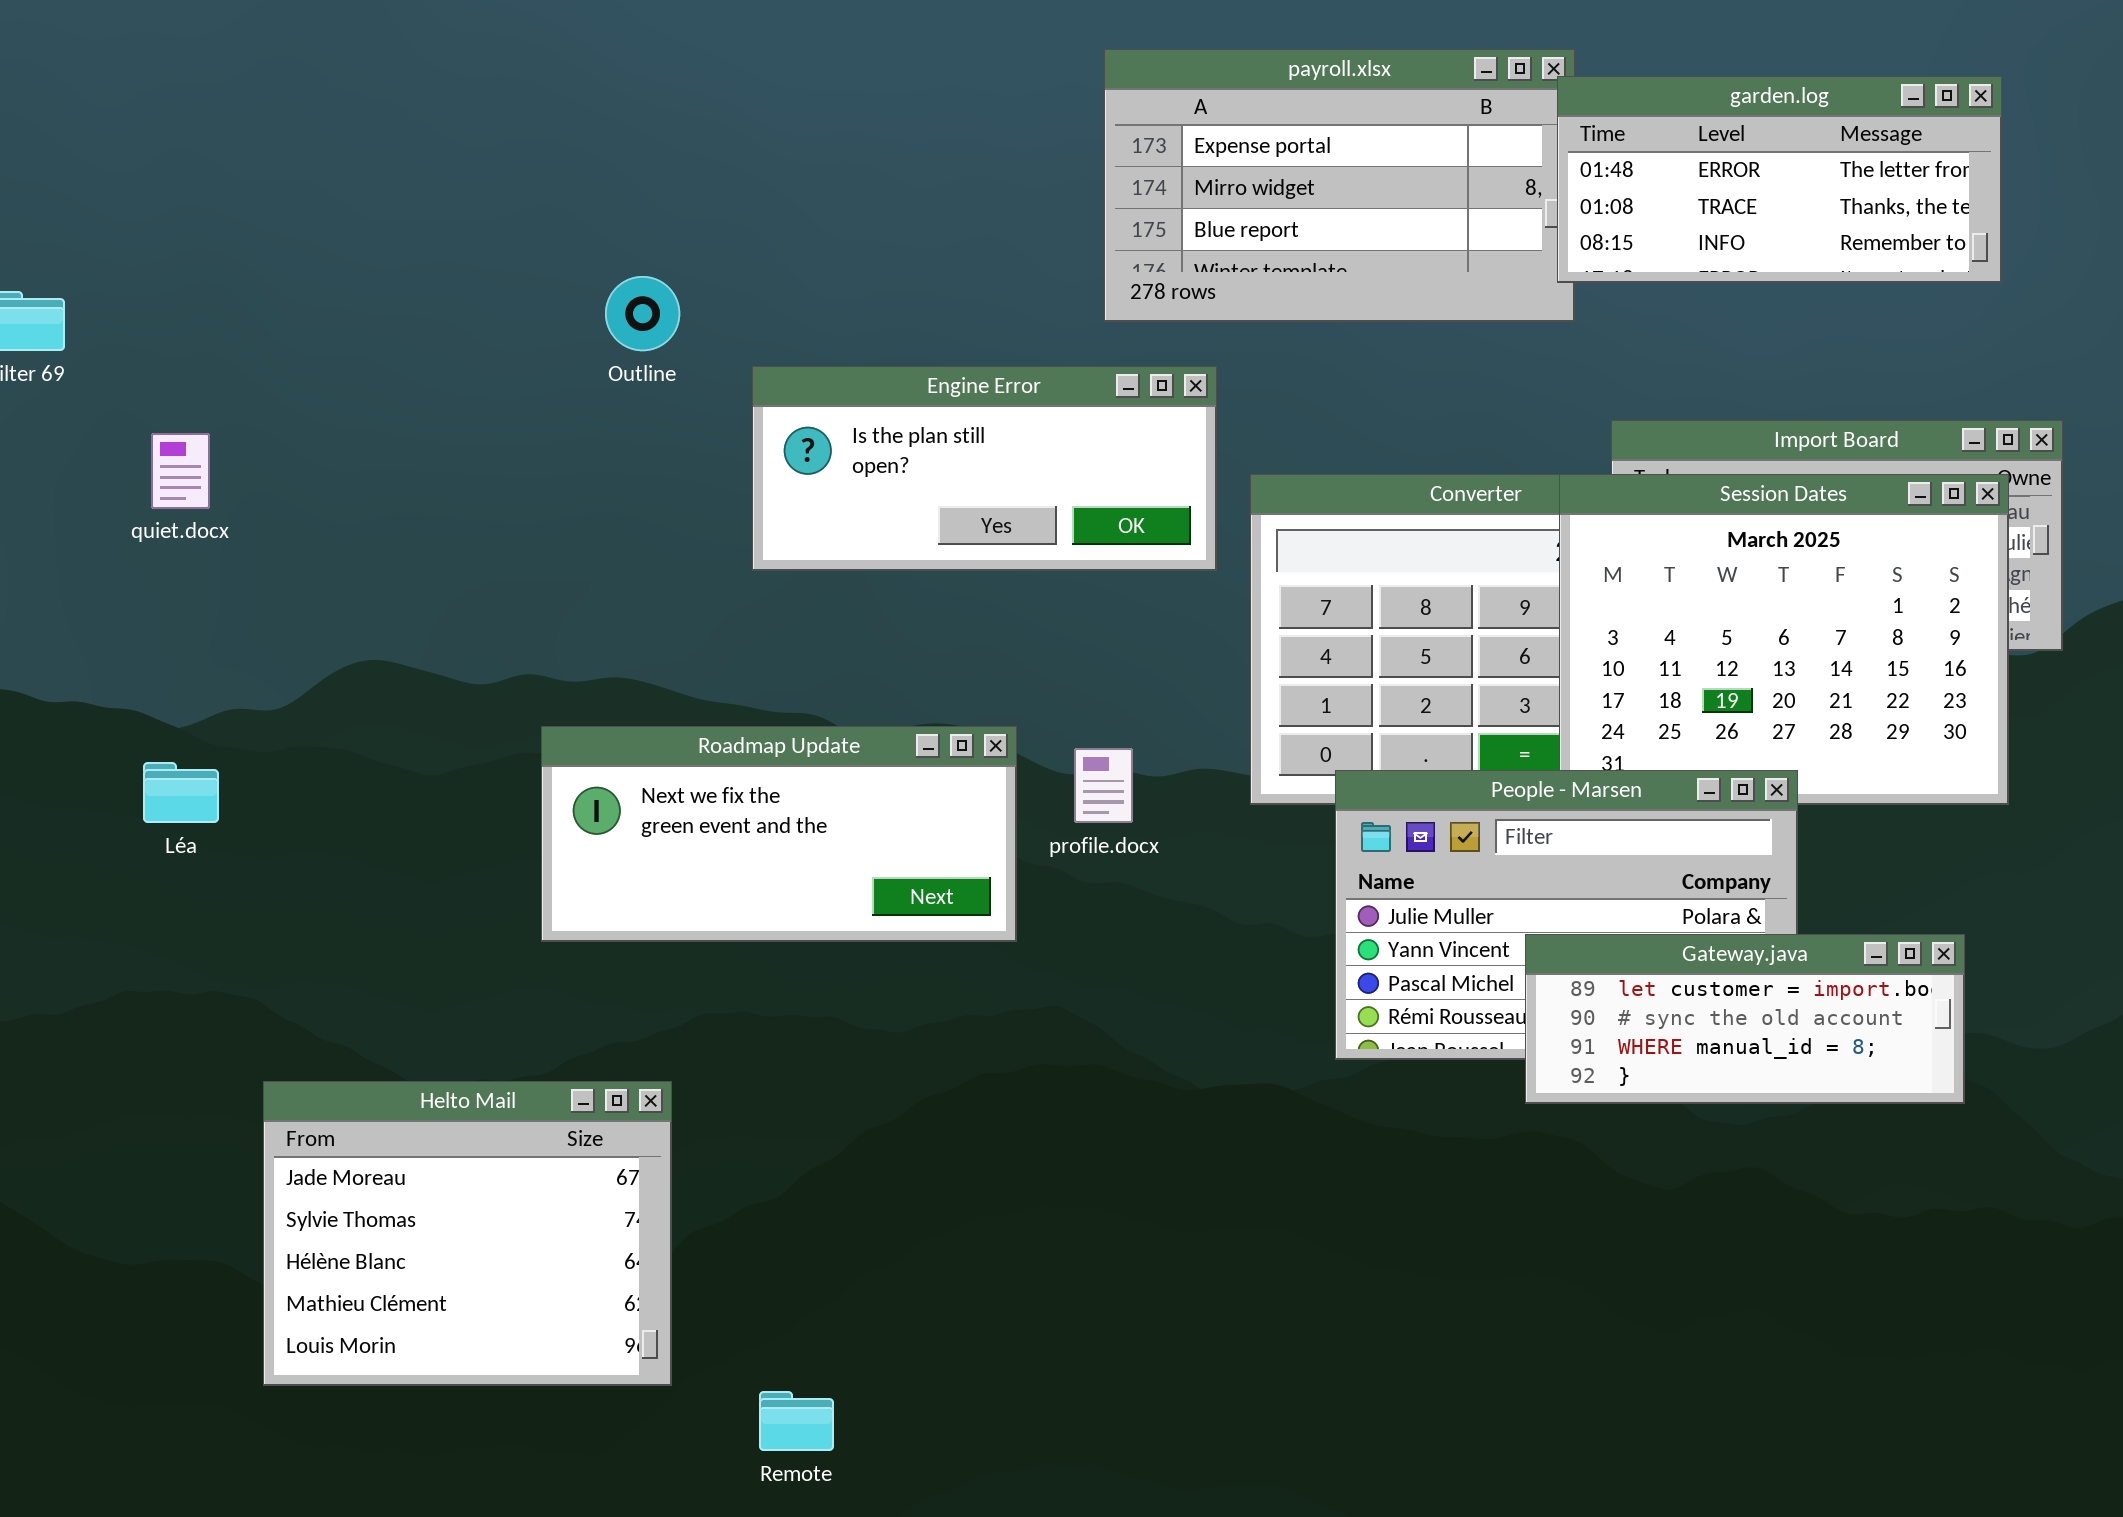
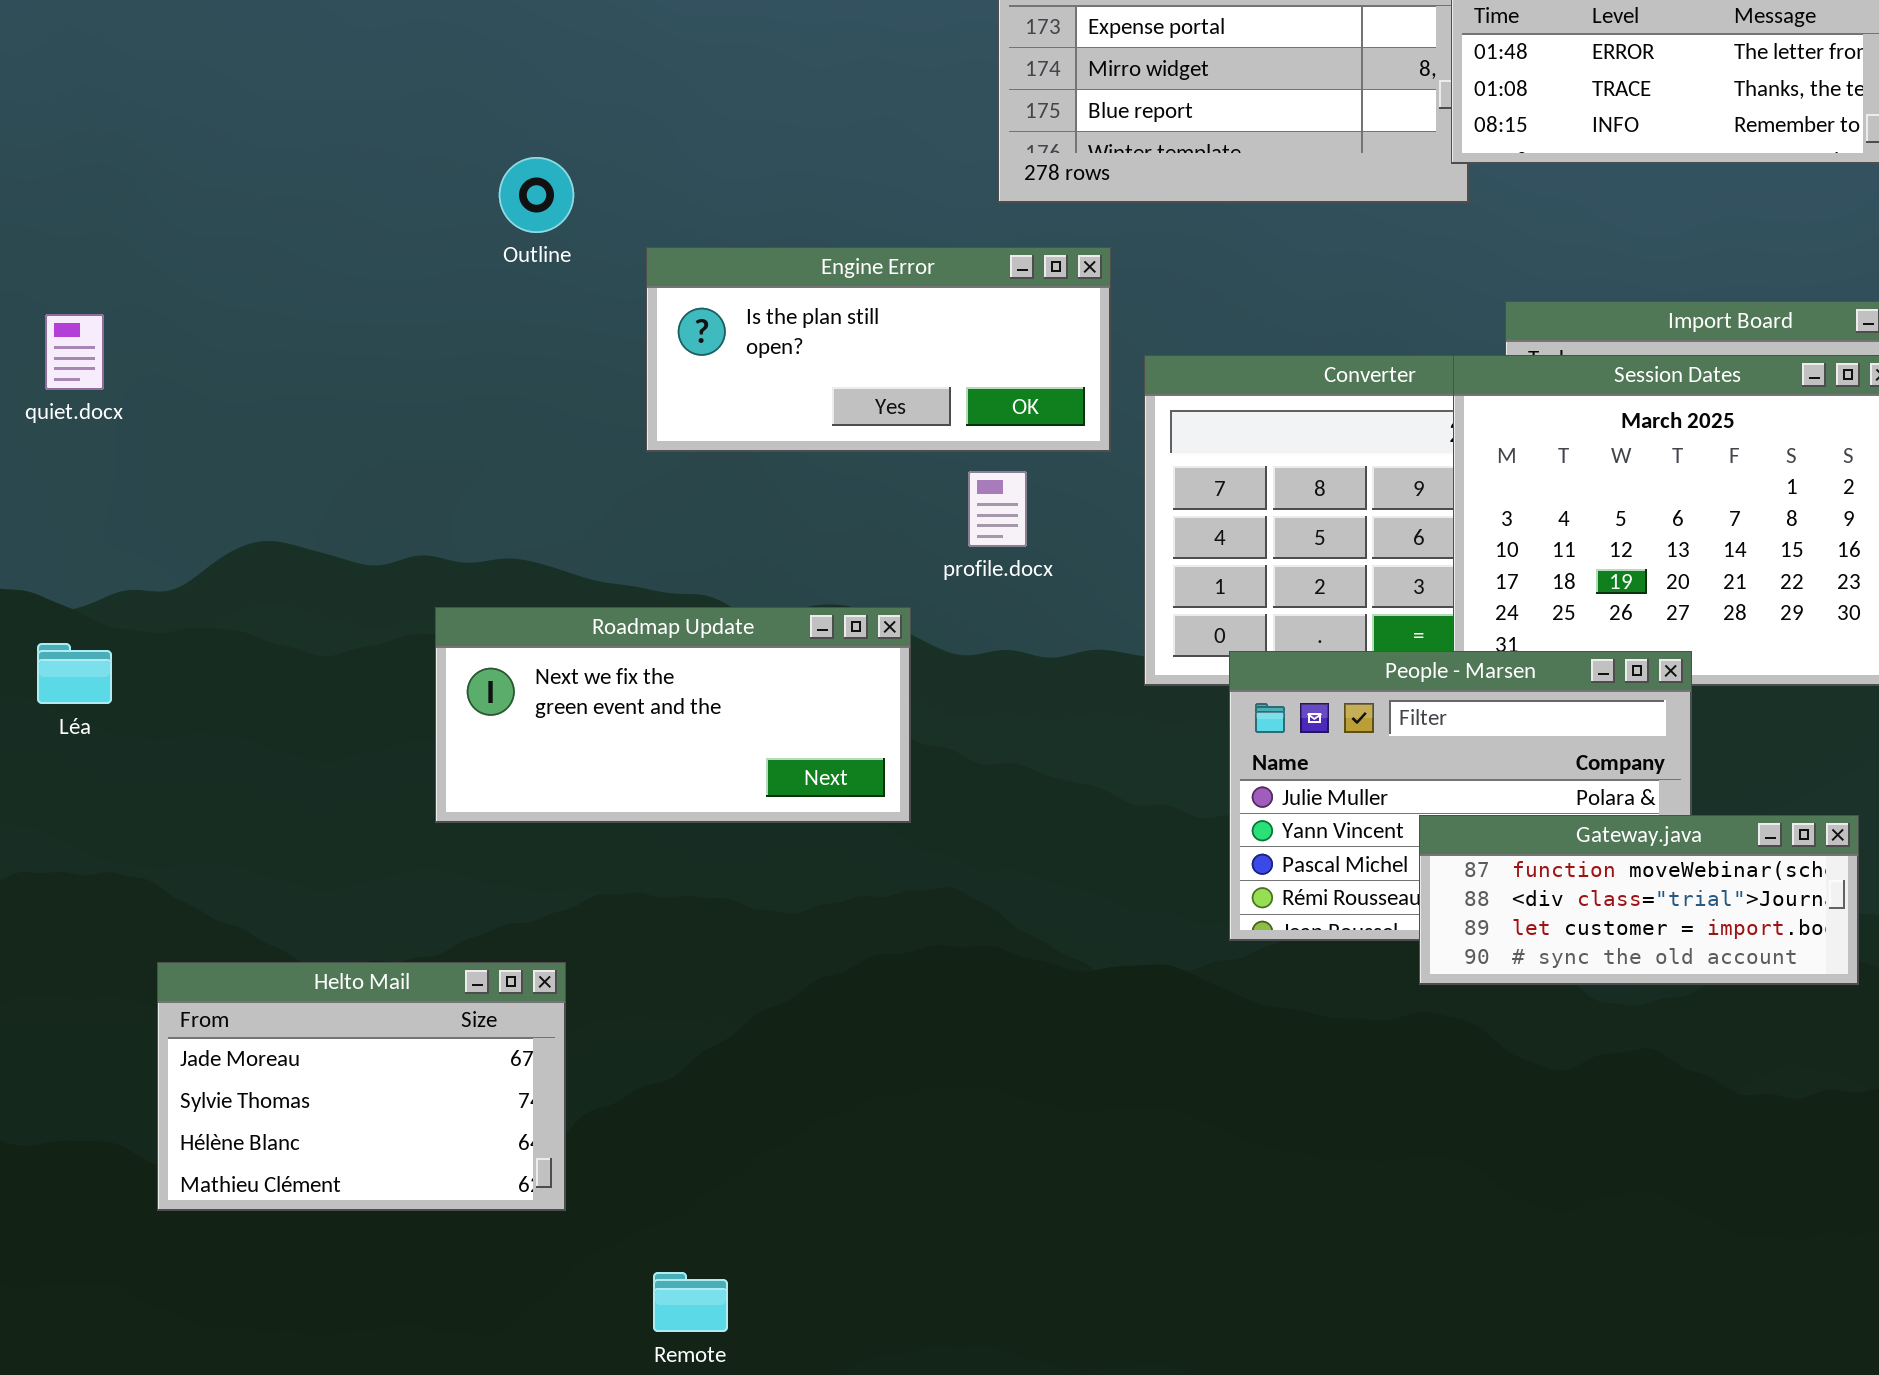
profile.docx: [1074,748,1133,823] -> [968,471,1027,547], moved
Gateway.java: [1525,934,1965,1104] -> [1419,815,1859,985], scrolled up 2 rows
Helto Mail: [263,1081,672,1386] -> [157,962,566,1211], resized

